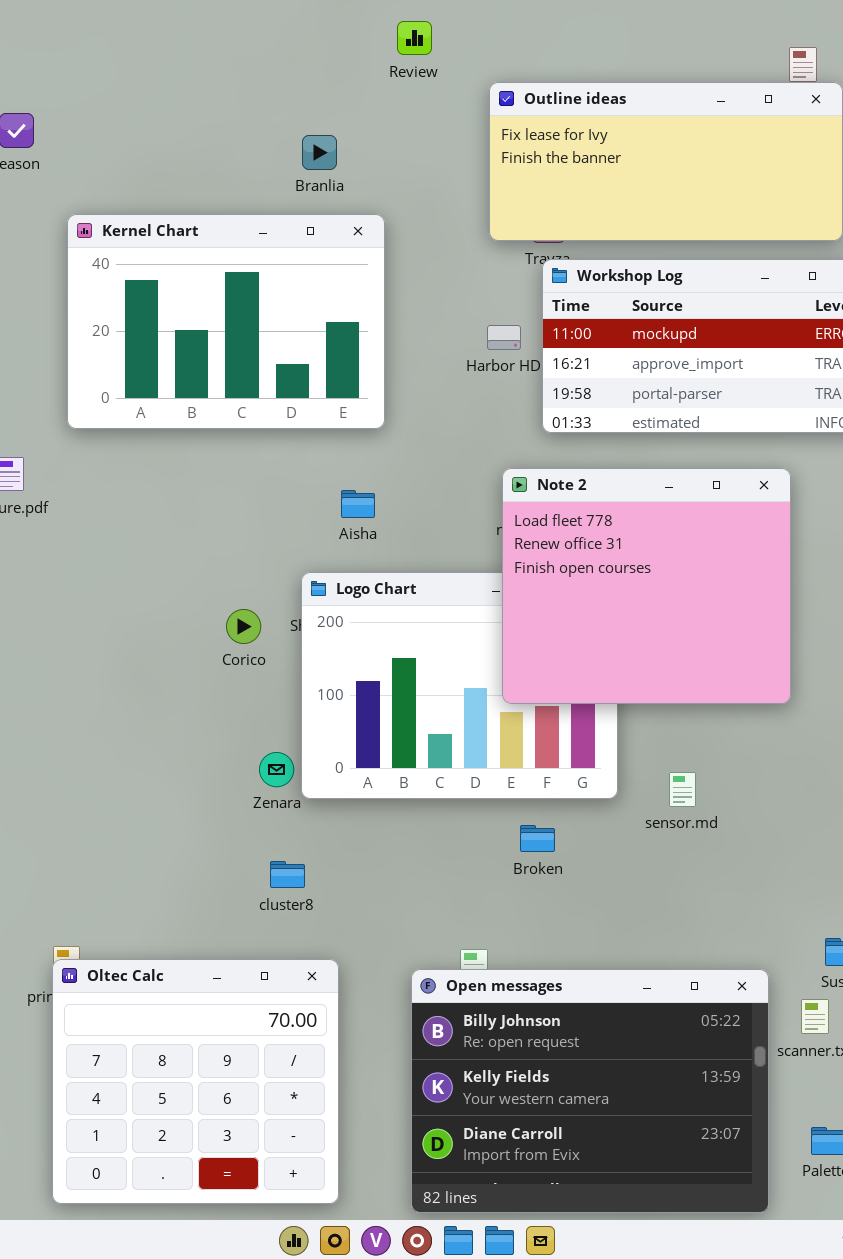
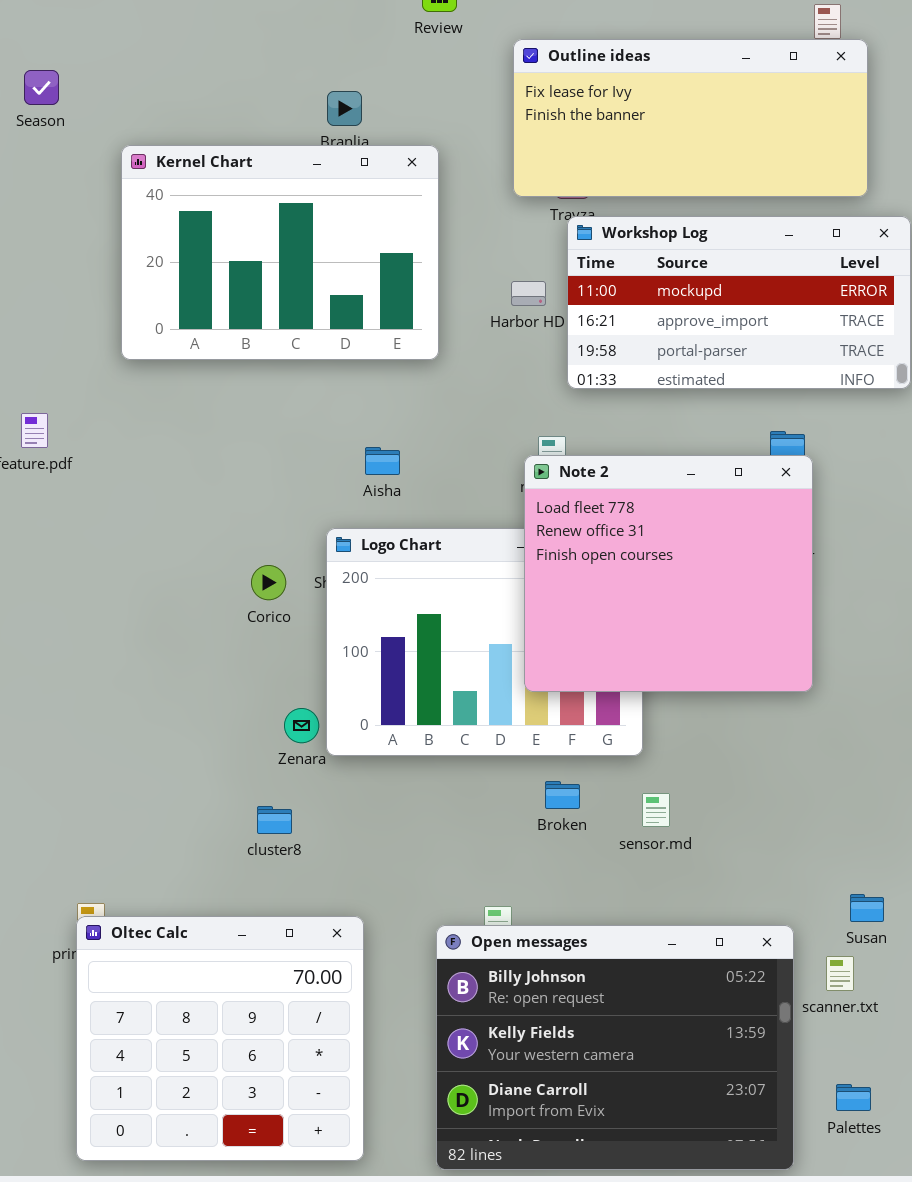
Kernel Chart: [67,214,385,429] -> [121,145,439,360], moved
Note 2: [502,468,791,704] -> [524,455,813,692], moved
sensor.md: [669,772,696,807] -> [642,793,670,827], moved
cluster8: [270,861,305,888] -> [257,806,292,834], moved

